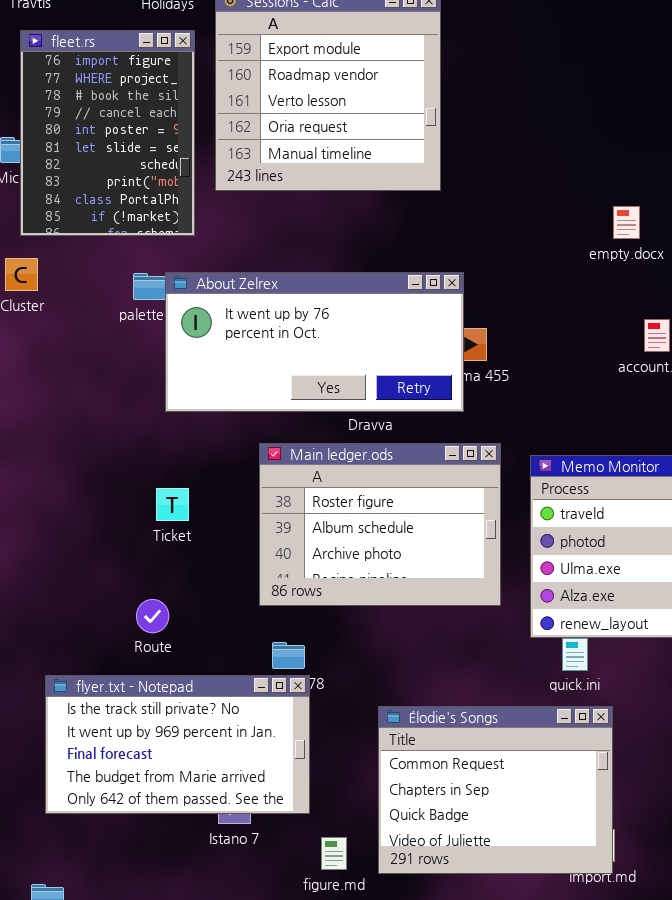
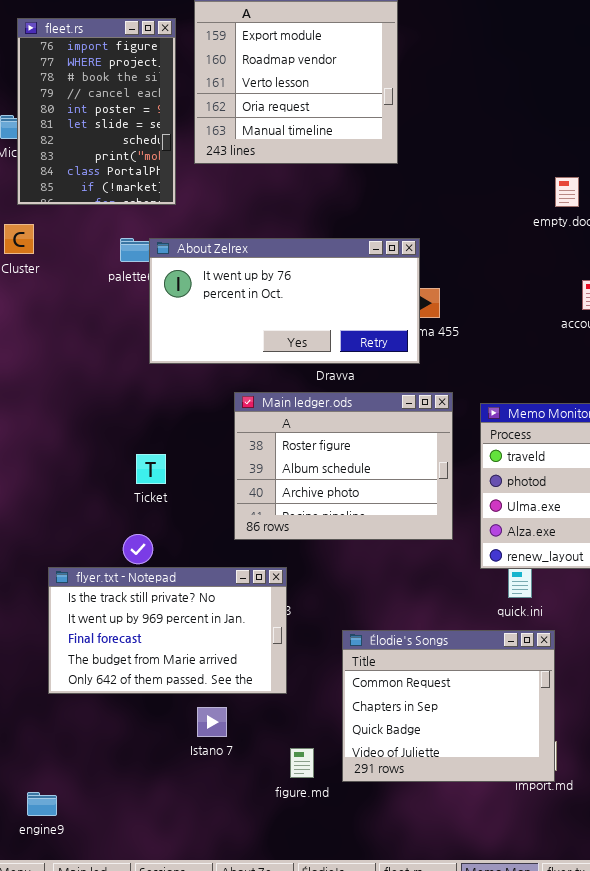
Ticket: [156,488,189,521] -> [136,454,166,484], moved
flyer.txt - Notepad: [45,675,310,814] -> [48,567,287,694], moved

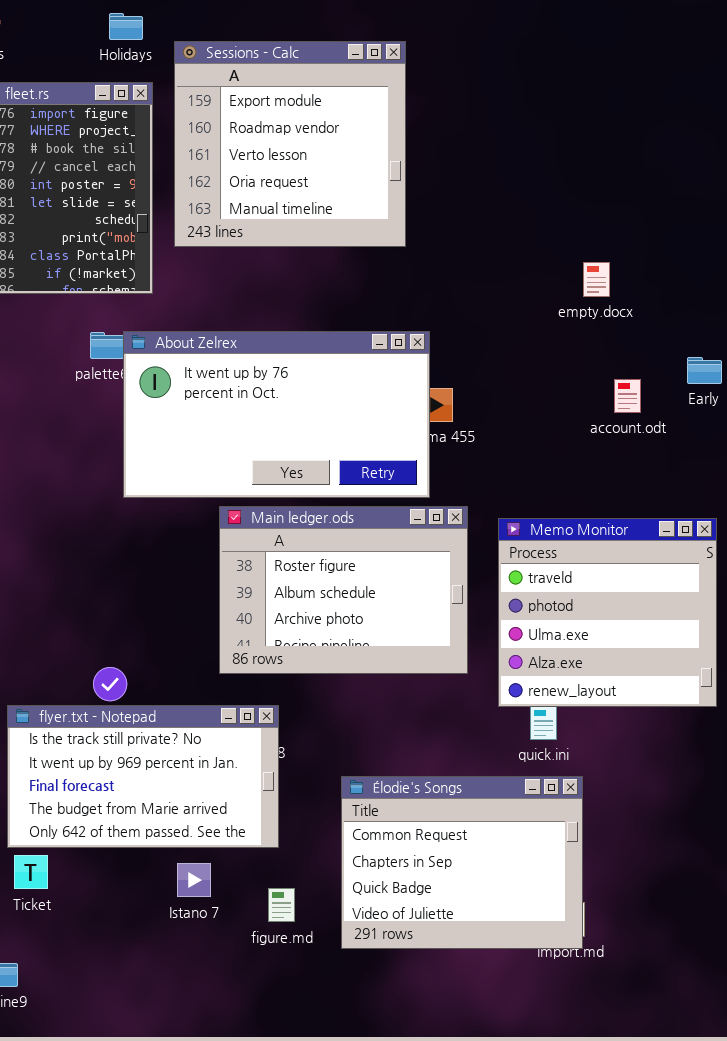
About Zelrex: [149,238,420,364] -> [123,331,430,498], resized
Ticket: [136,454,166,484] -> [14,855,48,889], moved
figure.md: [290,748,314,778] -> [268,888,295,922], moved

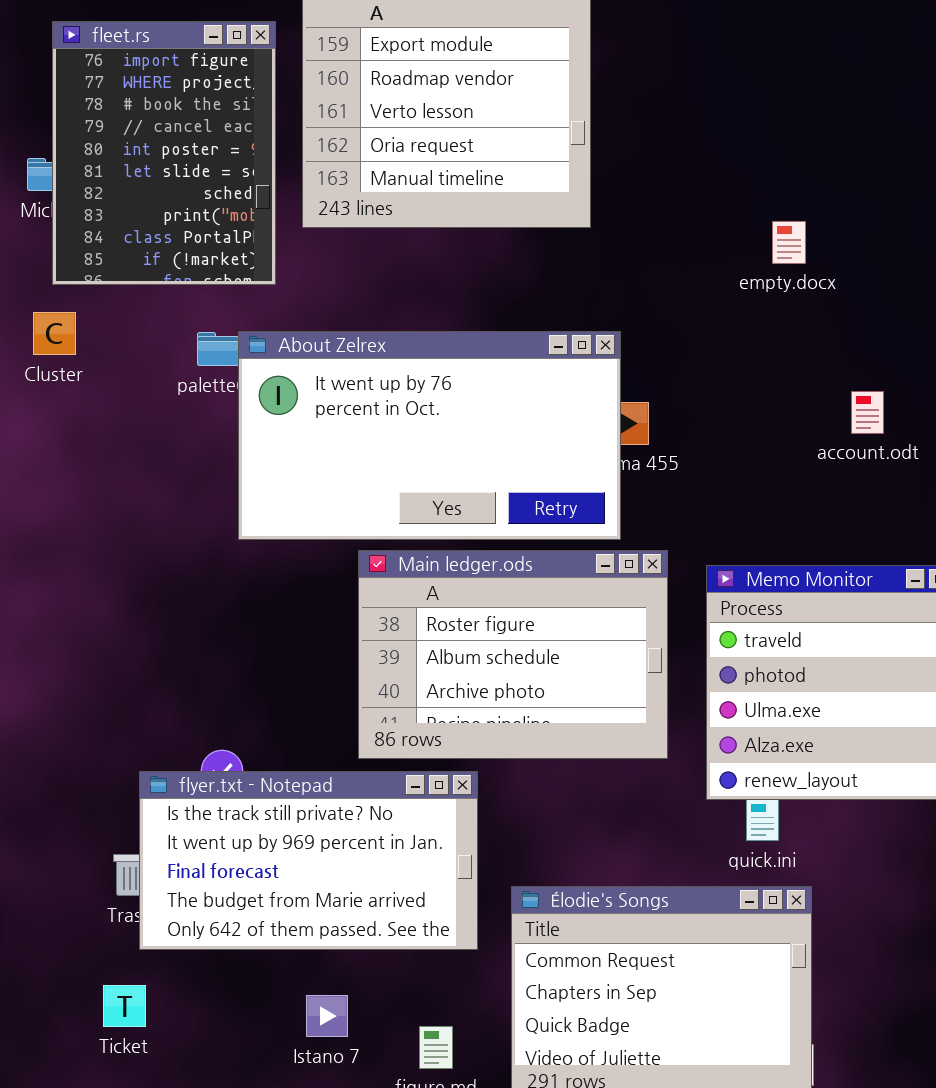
empty.docx: [583,262,610,297] -> [772,221,806,264], moved
flyer.txt - Notepad: [7,705,279,848] -> [139,771,478,950], moved

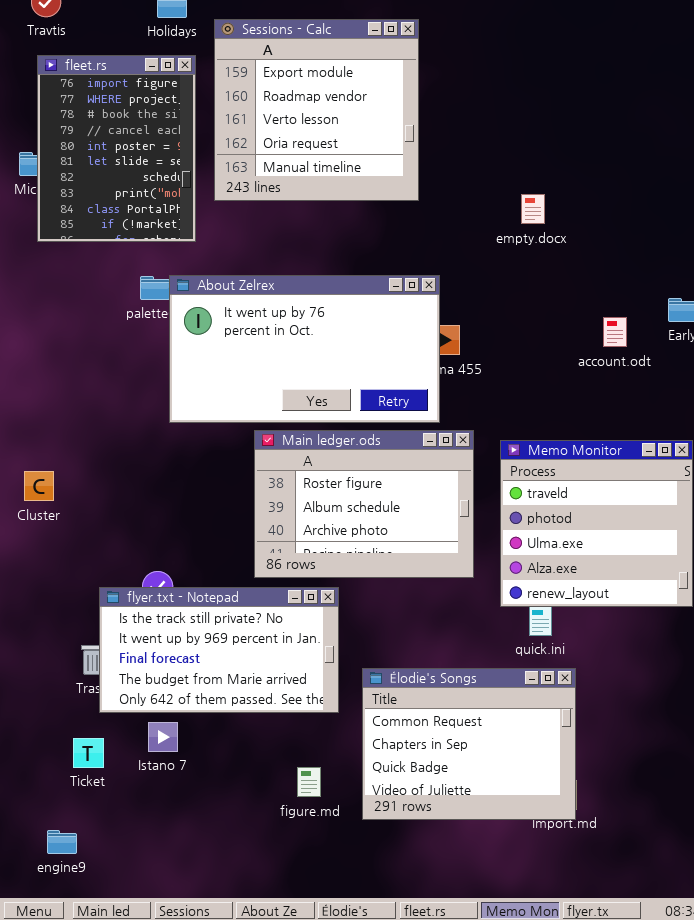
empty.docx: [772,221,806,264] -> [521,194,545,224], moved
Cluster: [33,312,76,355] -> [24,471,54,501], moved
Istano 7: [306,995,348,1037] -> [148,722,178,752], moved

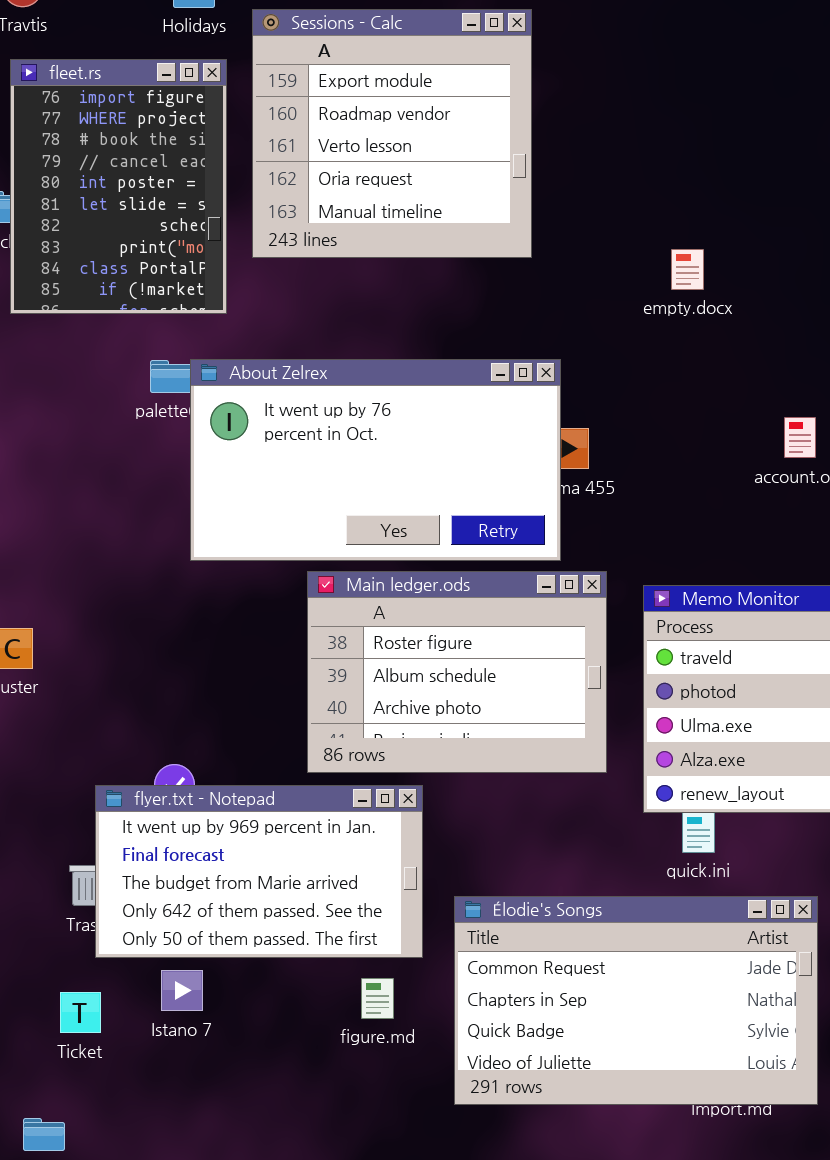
flyer.txt - Notepad: [99,587,339,713] -> [95,785,423,958], scrolled down 1 row
Élodie's Songs: [362,668,576,820] -> [454,896,818,1105], resized
figure.md: [297,767,321,797] -> [361,978,394,1019], moved

